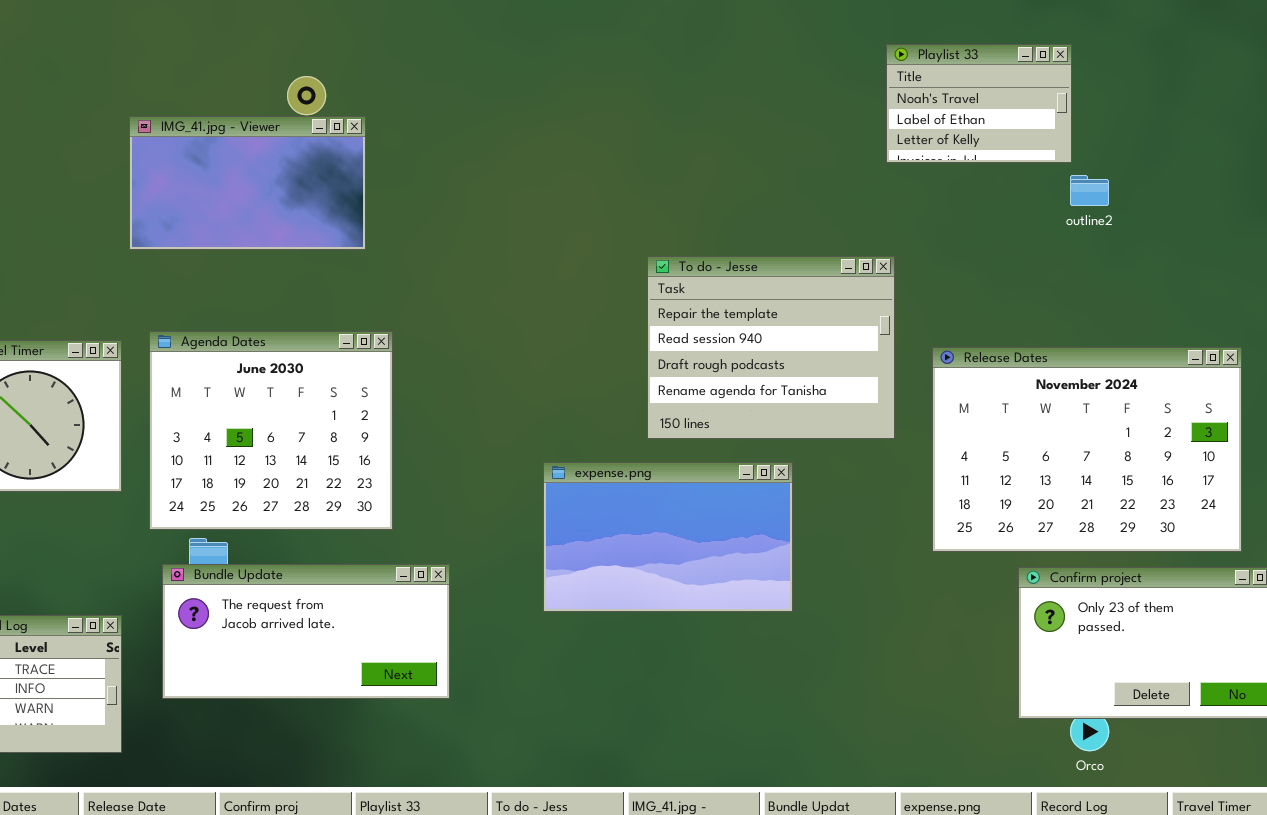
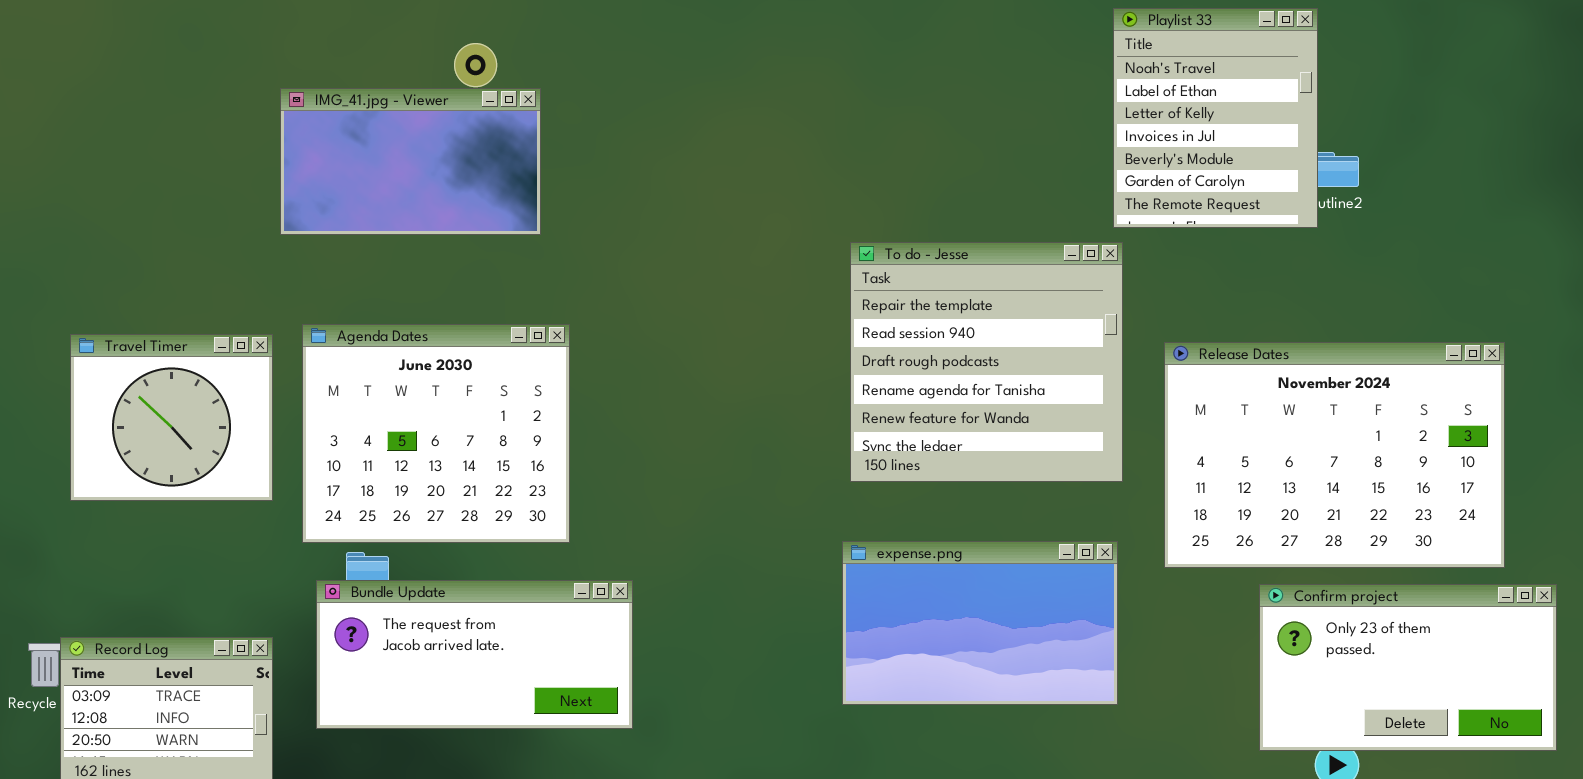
Playlist 33: [886,44,1072,163] -> [1113,8,1318,228], resized
To do - Jesse: [647,256,895,439] -> [850,242,1123,482], resized
expense.png: [543,462,793,612] -> [842,541,1118,705], moved

